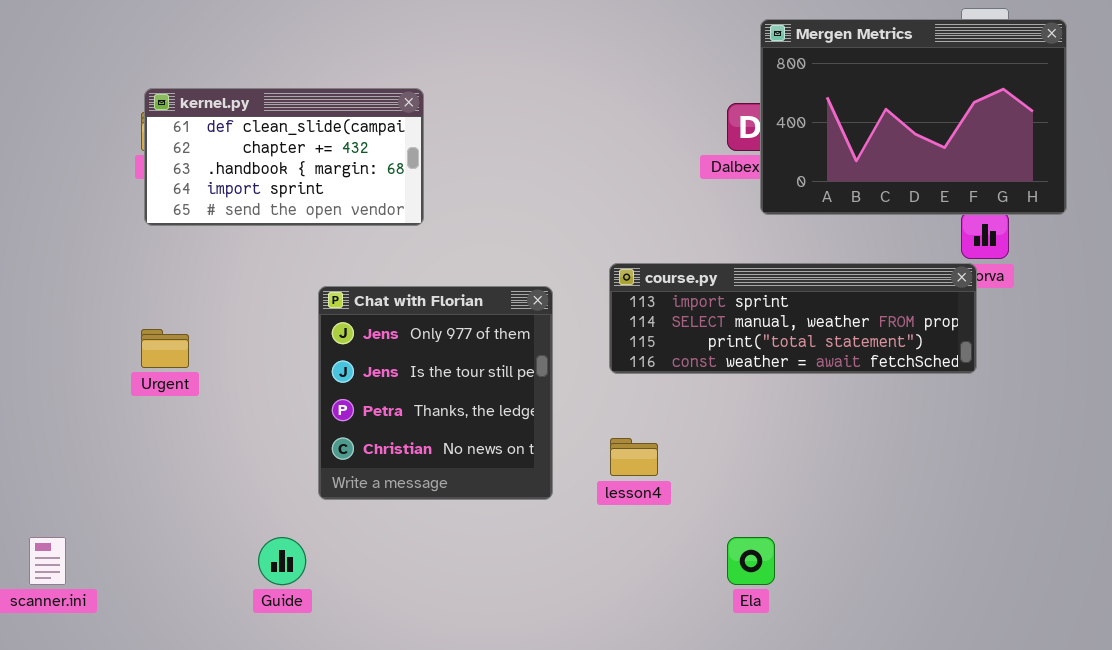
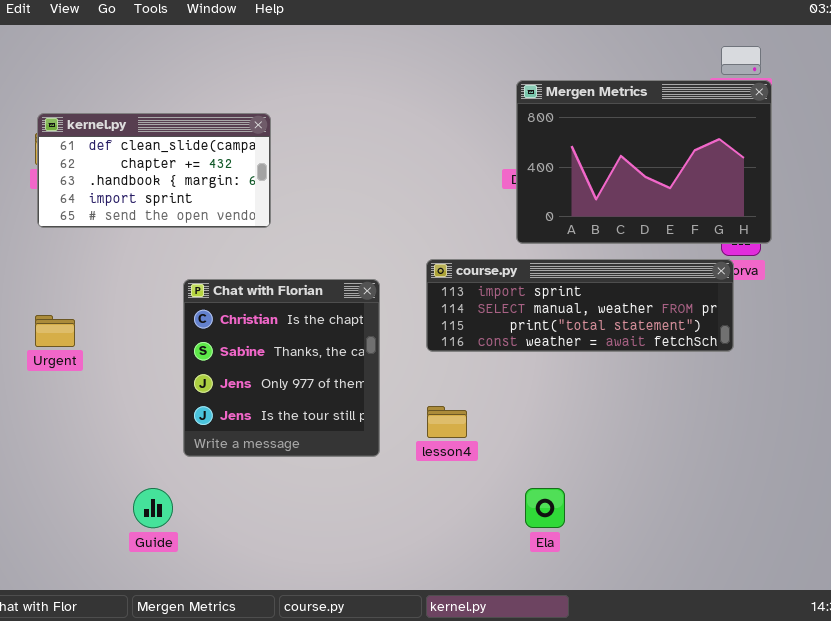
Mergen Metrics: [760,19,1067,215] -> [516,80,772,244], moved
Chat with Florian: [318,286,553,500] -> [183,279,380,457], scrolled up 2 rows

